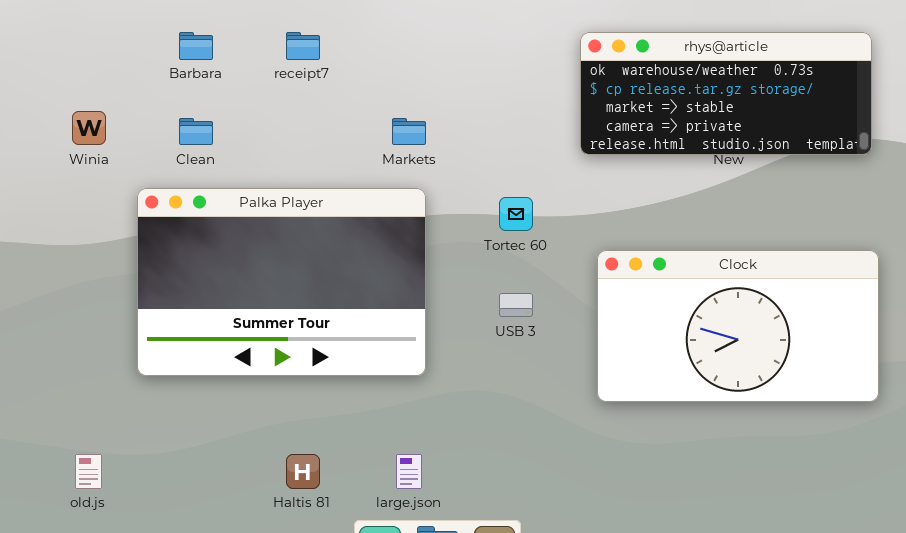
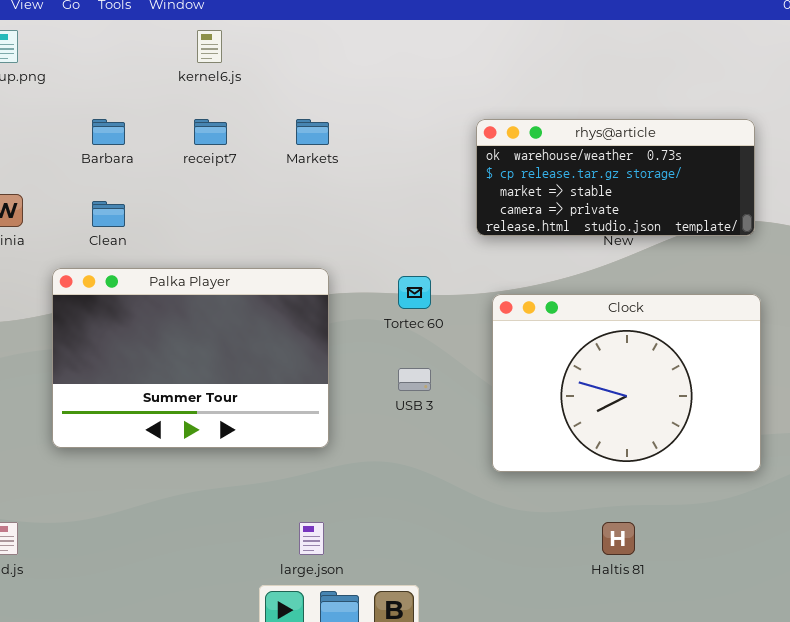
Markets: [392,118,426,145] -> [296,119,329,145], moved
Clock: [597,250,879,402] -> [492,294,761,472], resized
Haltis 81: [286,454,320,489] -> [602,522,635,555], moved

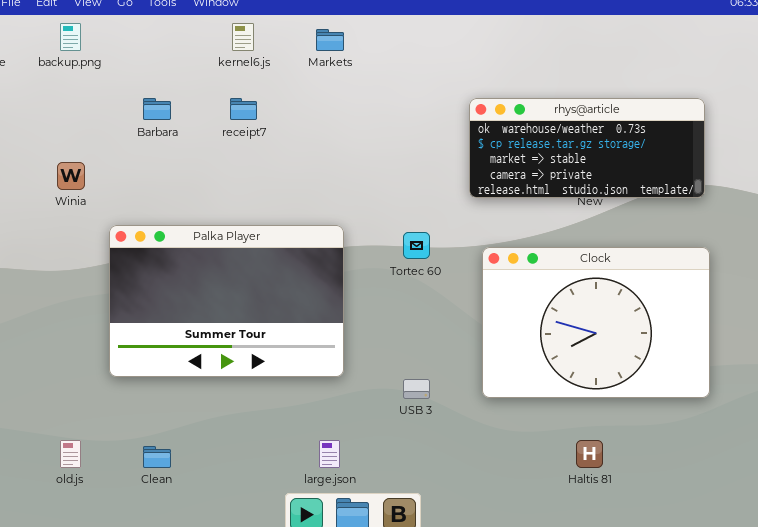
Markets: [296,119,329,145] -> [316,29,344,51], moved
Clean: [92,201,125,227] -> [143,446,171,468], moved
USB 3: [398,368,431,391] -> [403,379,430,399], moved

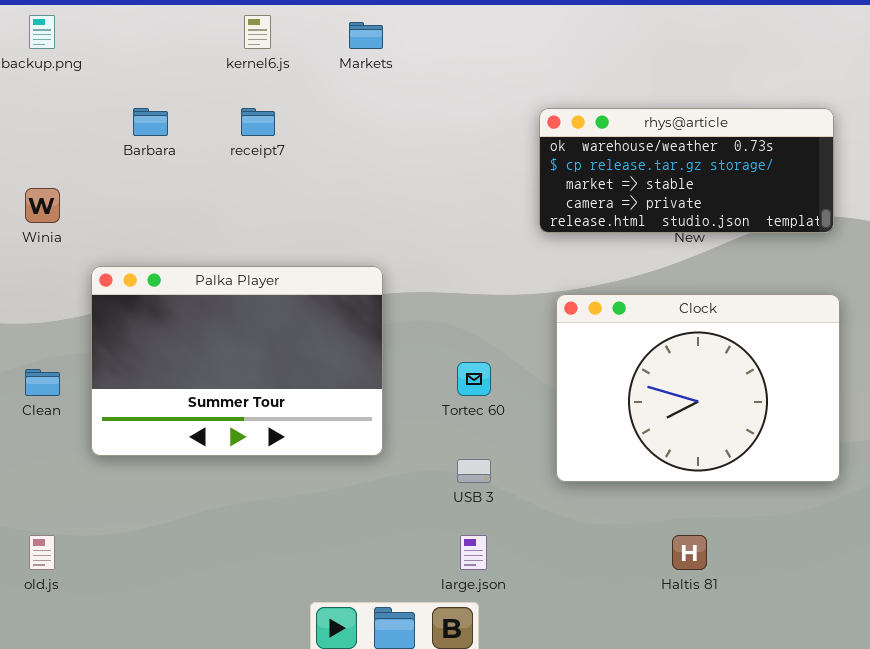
Tortec 60: [403,232,430,259] -> [457,362,491,396], moved
large.json: [319,440,340,468] -> [460,535,487,570], moved
Clean: [143,446,171,468] -> [25,369,60,396], moved

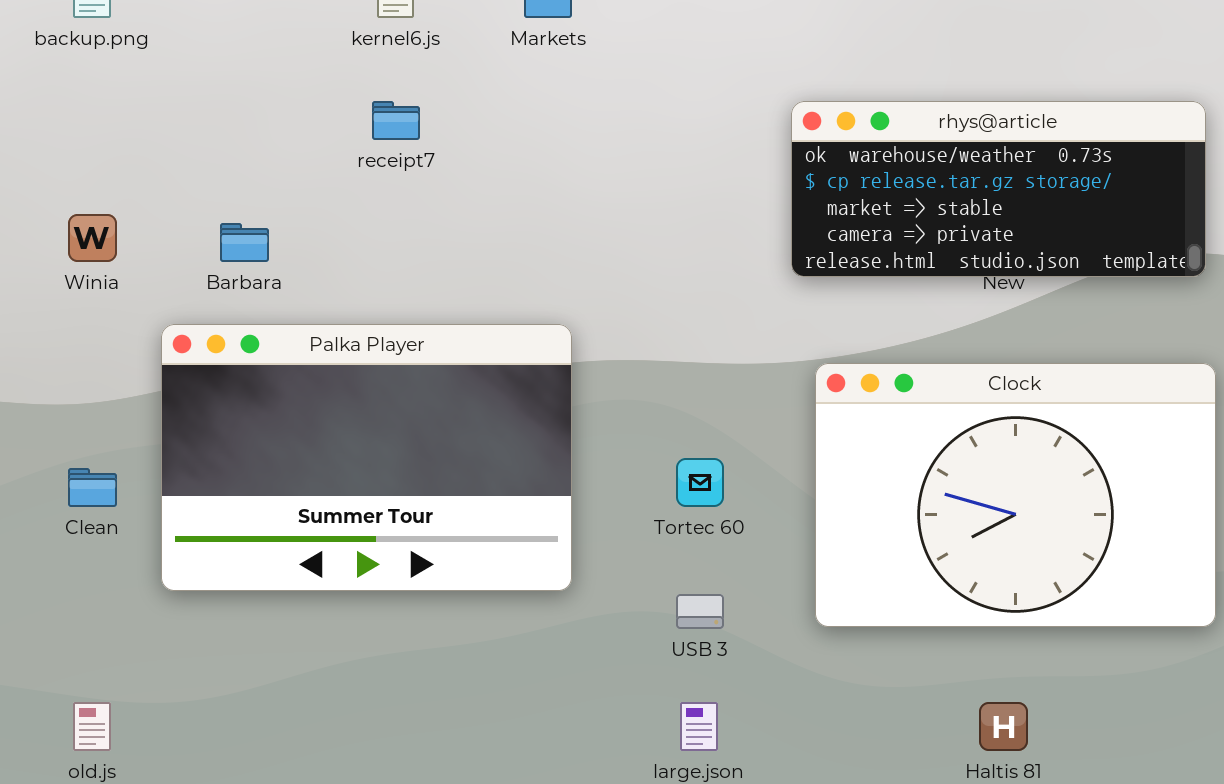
Barbara: [133,108,168,136] -> [220,223,269,262], moved

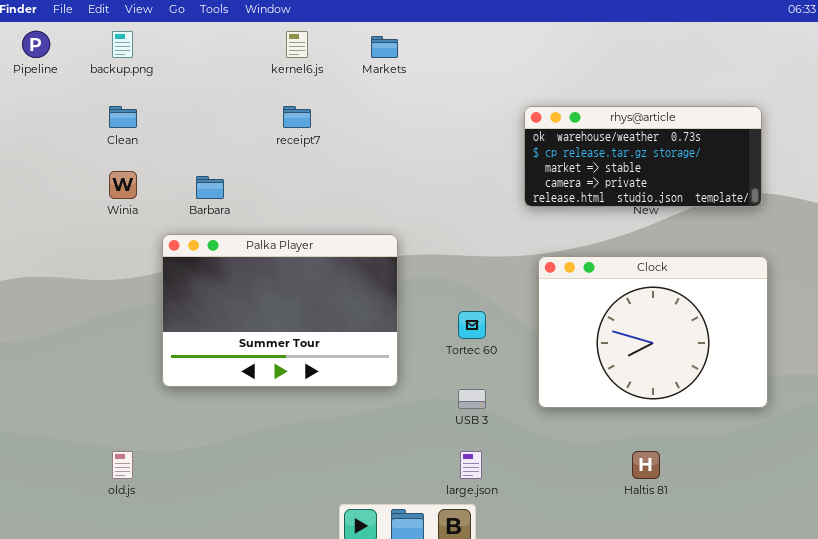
Clean: [68,468,117,507] -> [109,106,137,128], moved

